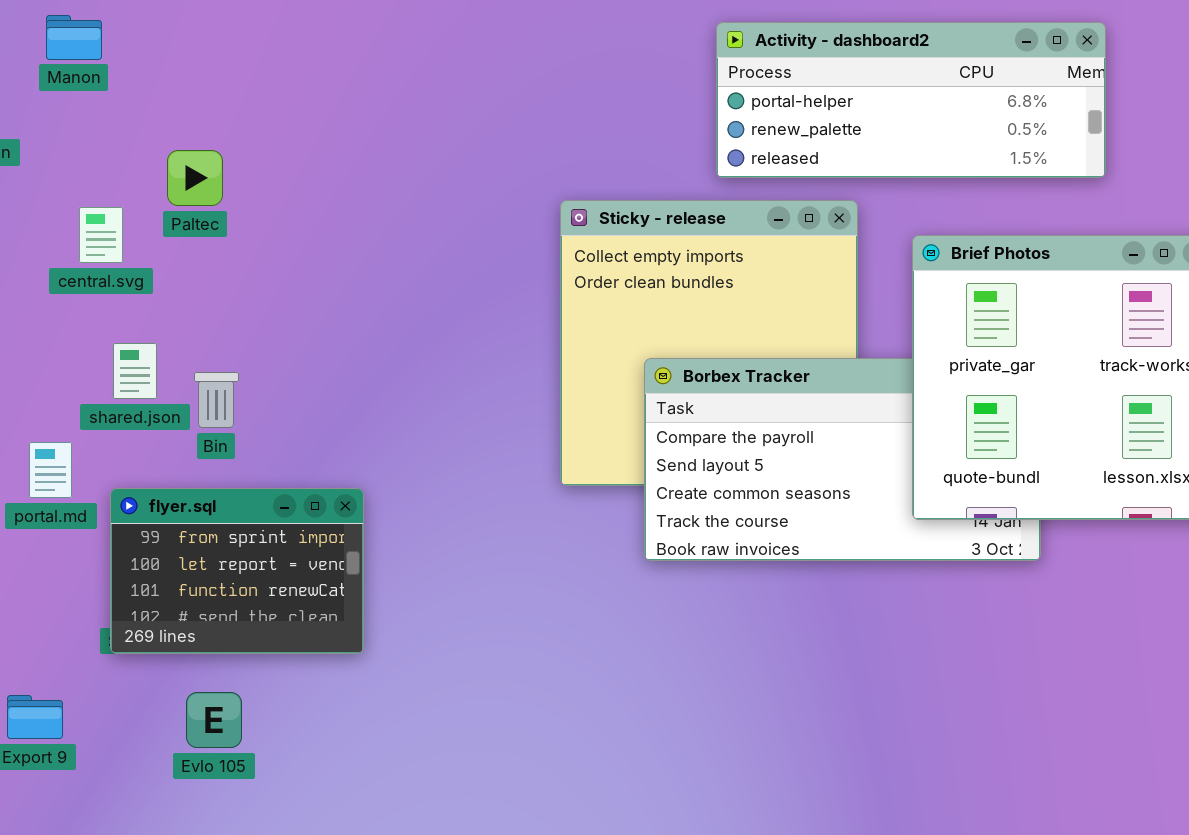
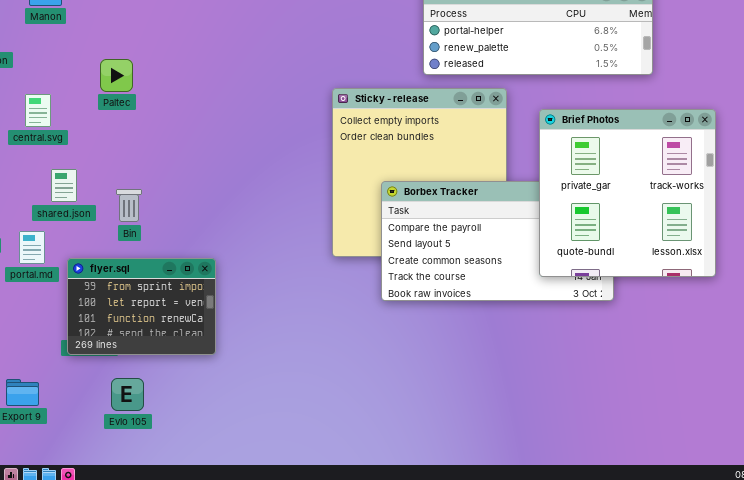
central.svg: [79,207,123,263] -> [25,94,51,127], moved
shared.json: [113,343,157,399] -> [51,169,77,202], moved

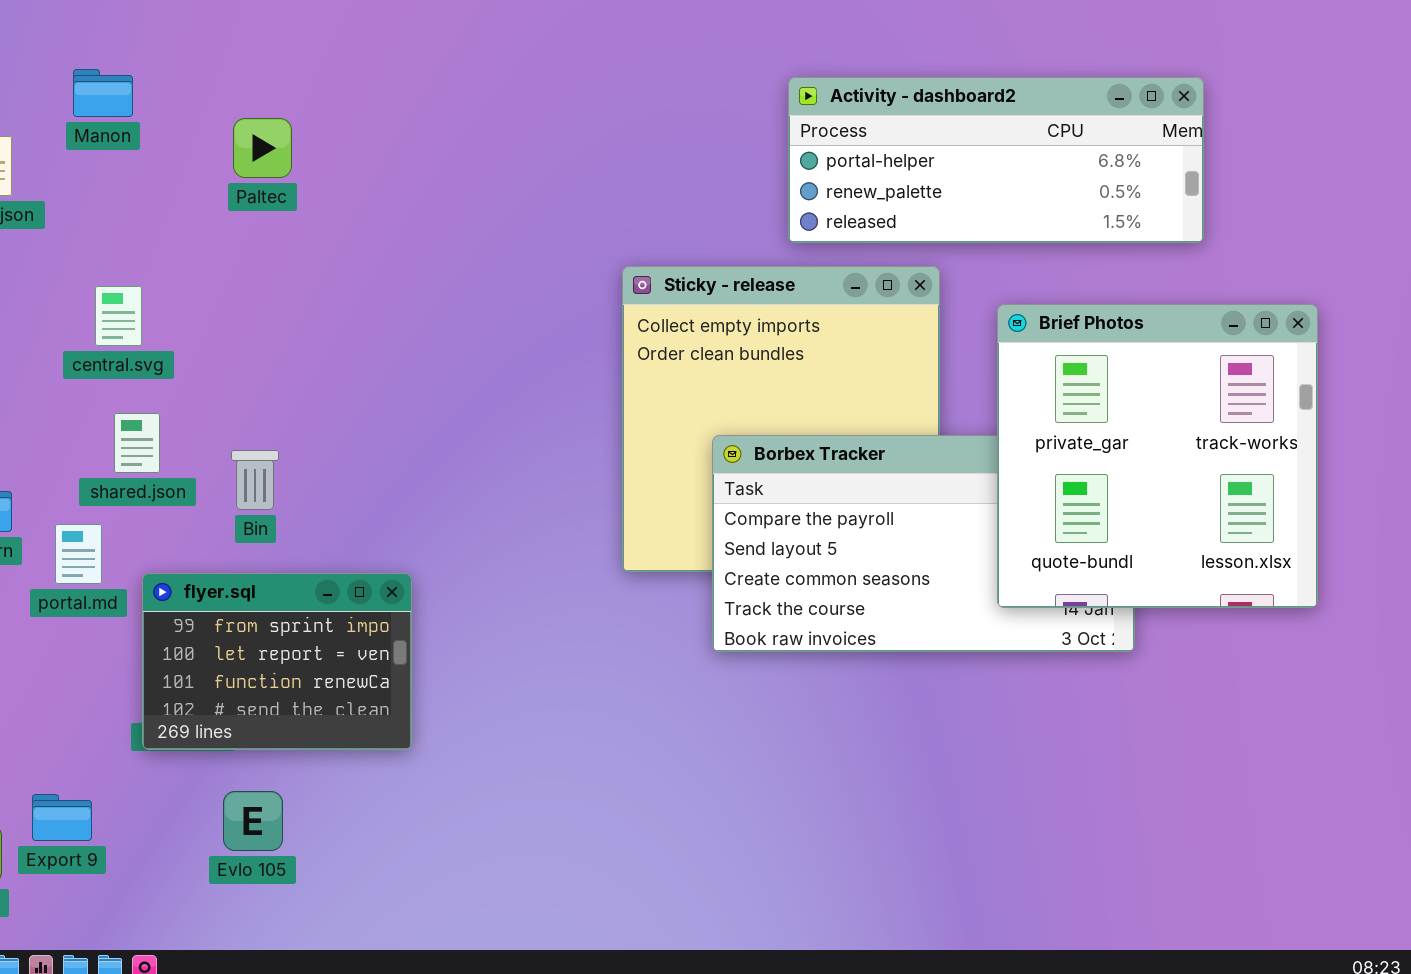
Paltec: [100,59,133,92] -> [233,118,292,178], moved
central.svg: [25,94,51,127] -> [95,286,142,346], moved

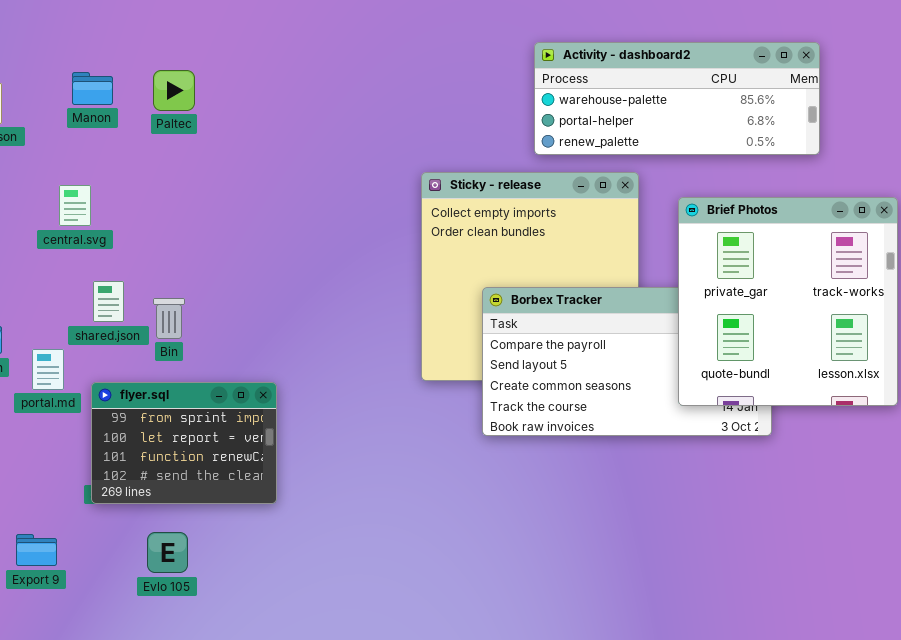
Manon: [73,69,133,117] -> [72,72,113,105], moved
Activity - dashboard2: [788,77,1204,243] -> [534,42,820,155], scrolled up 1 row
shared.json: [114,413,160,473] -> [93,281,124,322], moved

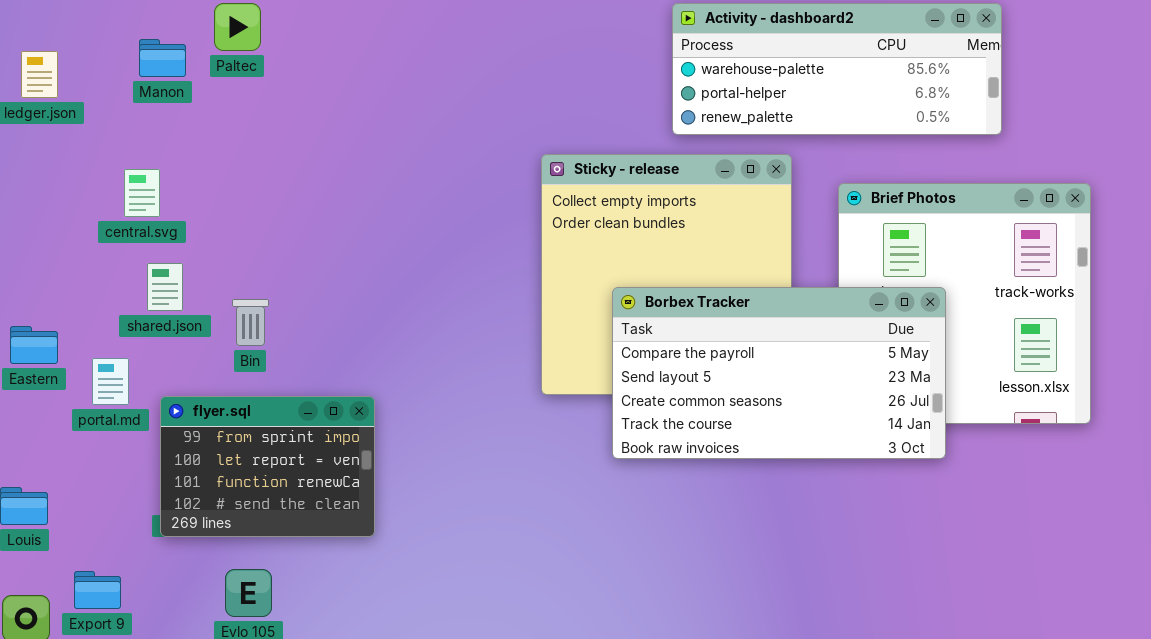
Paltec: [153,70,195,111] -> [214,3,261,51], moved
shared.json: [93,281,124,322] -> [147,263,183,311], moved
Borbex Tracker: [482,287,772,436] -> [612,287,946,459], raised

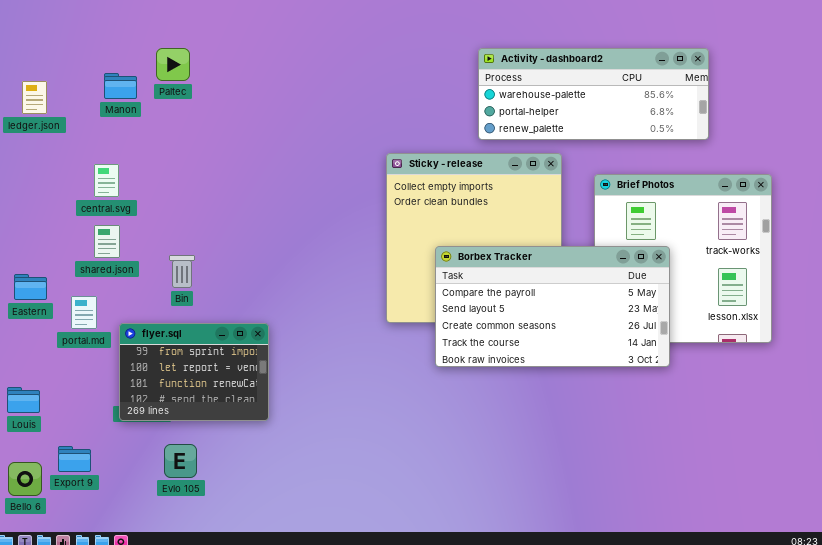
shared.json: [147,263,183,311] -> [94,225,120,258], moved

